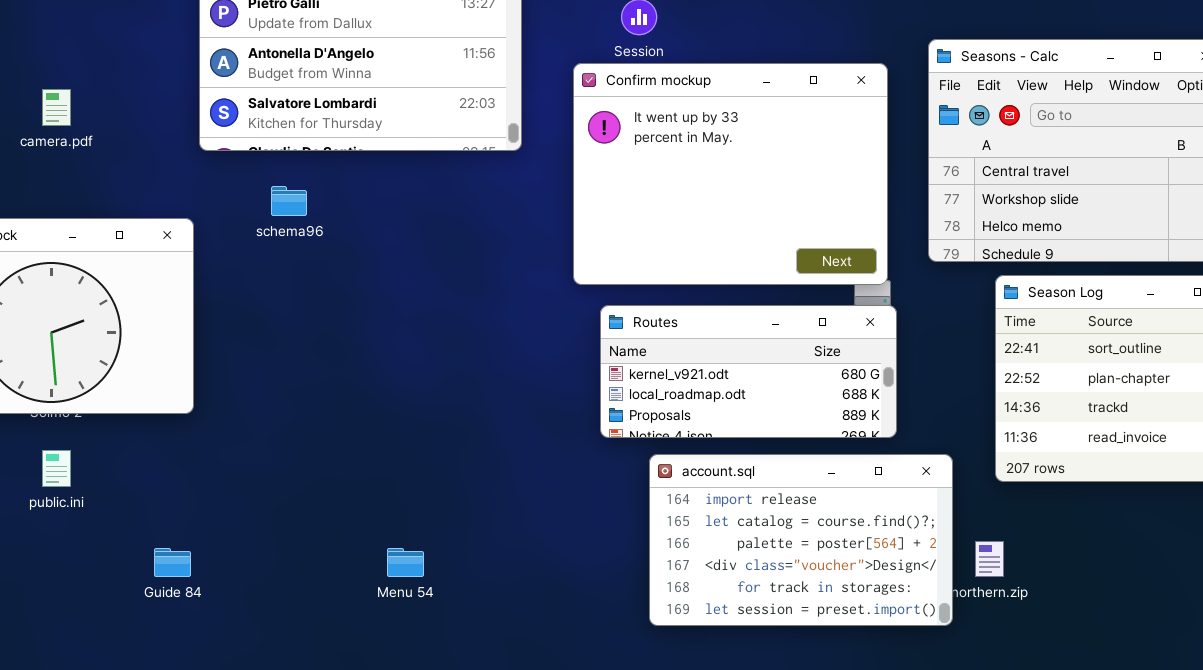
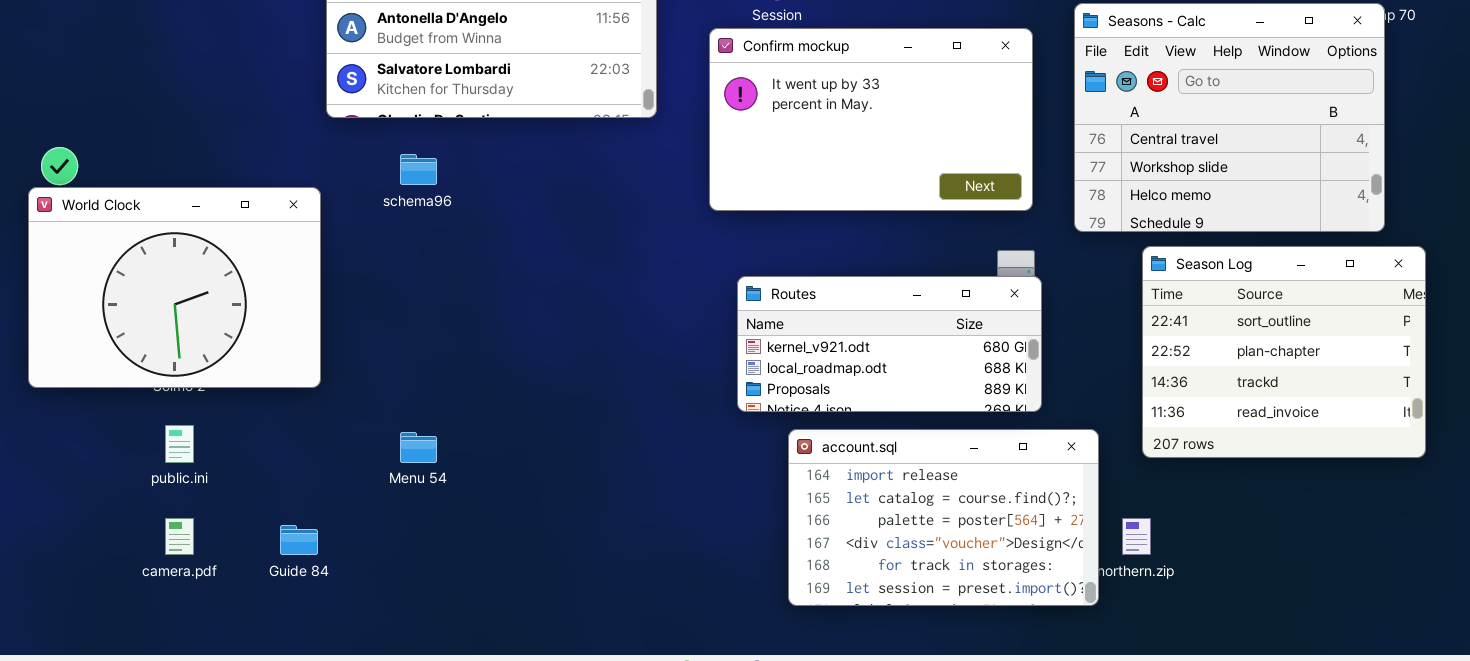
Confirm mockup: [573,63,888,285] -> [709,28,1033,211], resized
camera.pdf: [42,89,71,126] -> [165,518,194,555], moved
Menu 54: [387,548,424,577] -> [400,432,437,463], moved

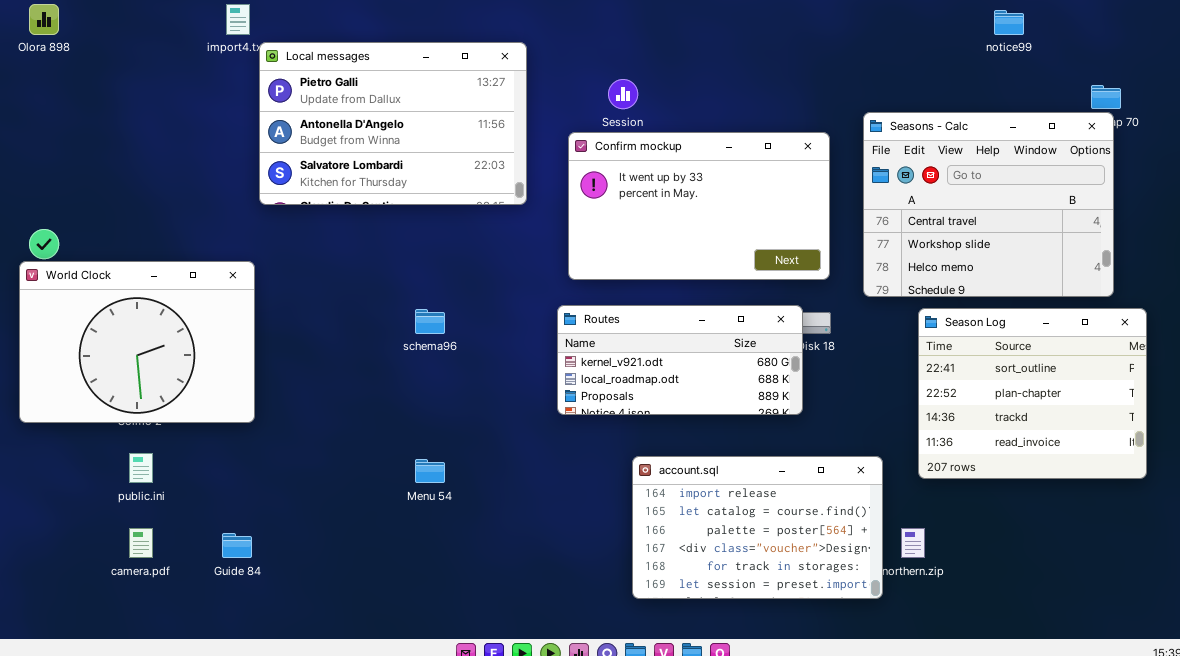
schema96: [400,154,437,185] -> [415,309,445,334], moved
Routes: [737,276,1042,412] -> [557,305,803,415], moved
Menu 54: [400,432,437,463] -> [415,459,445,483], moved

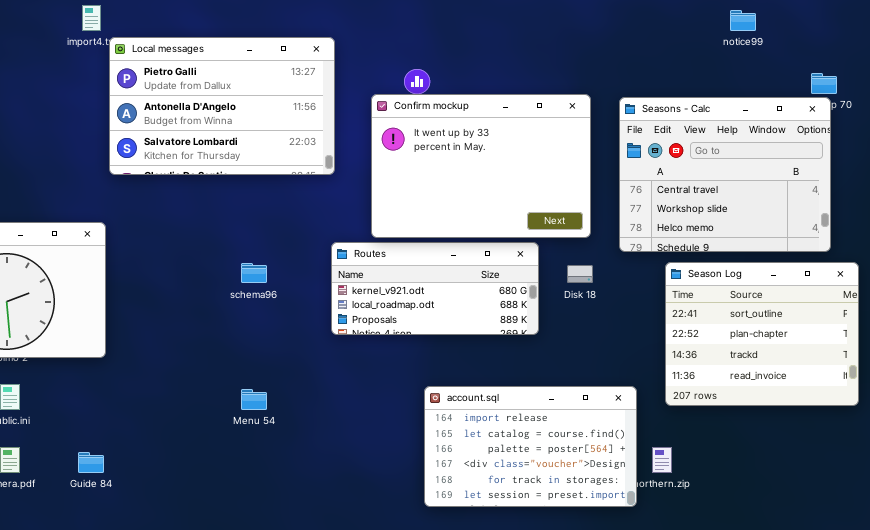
Confirm mockup: [568,132,830,280] -> [371,94,591,238], resized
Routes: [557,305,803,415] -> [331,242,539,335], moved

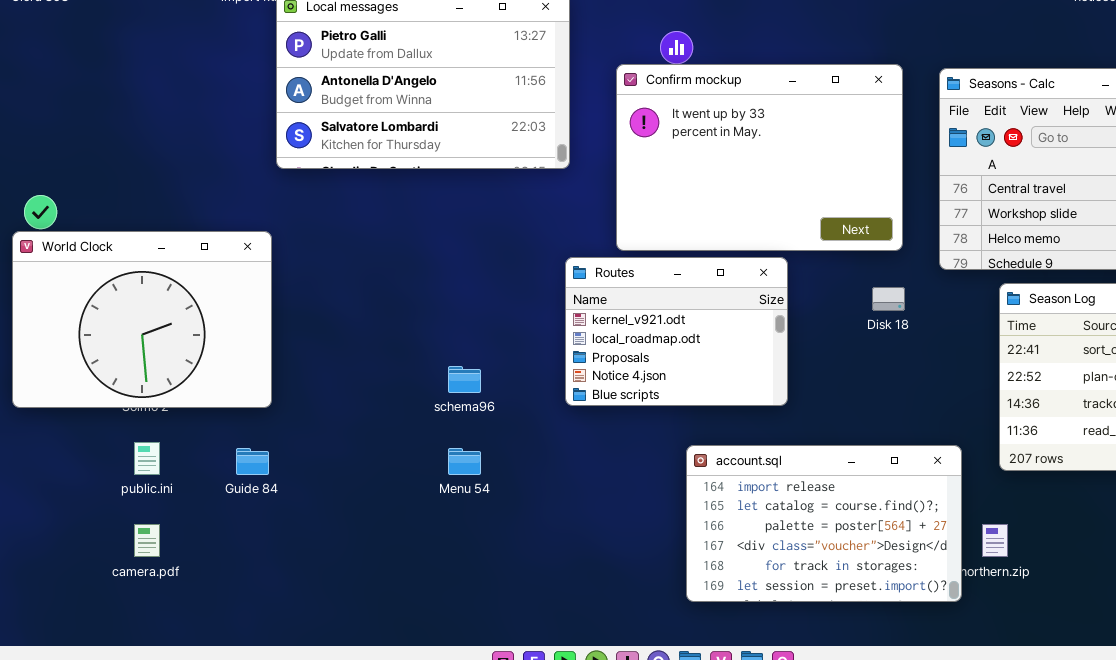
Routes: [331,242,539,335] -> [565,257,788,406], resized
schema96: [241,263,267,283] -> [448,366,481,393], moved
Guide 84: [78,452,104,473] -> [236,448,269,475], moved

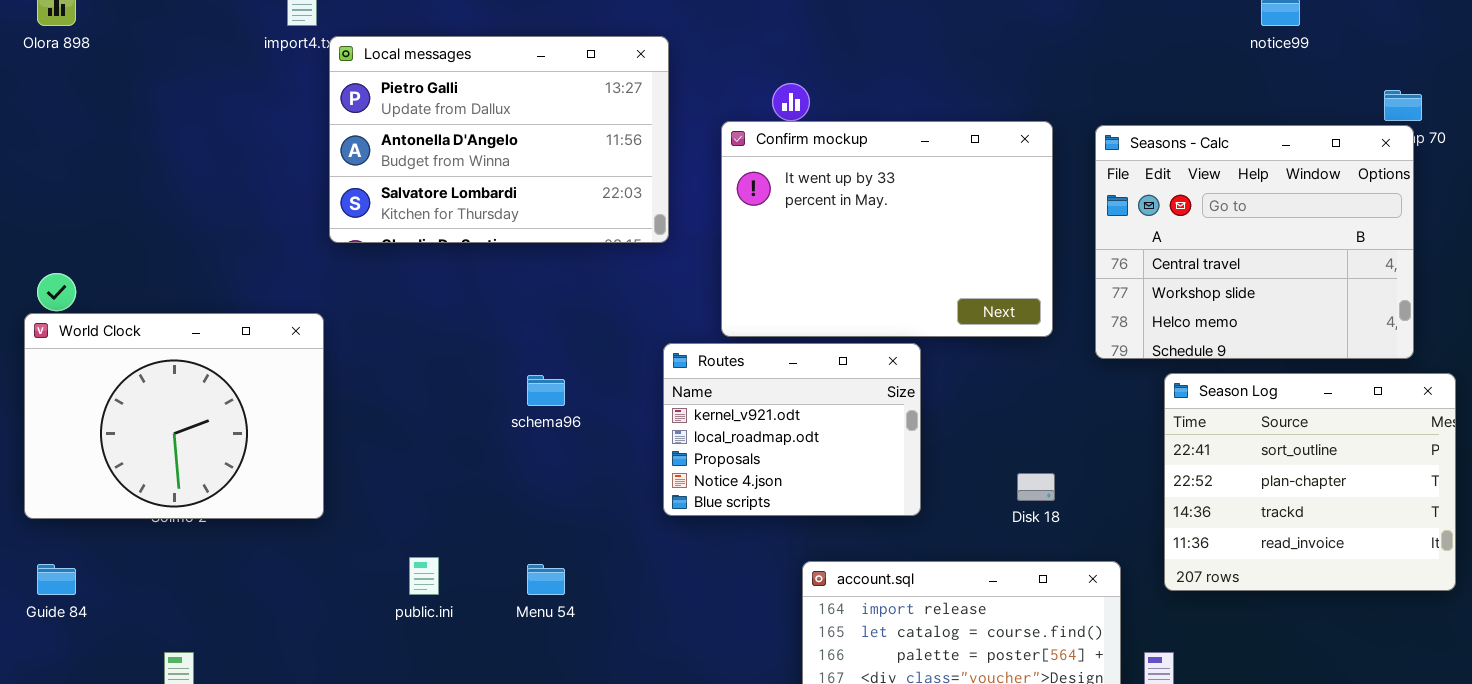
Disk 18: [872,287,905,311] -> [1017,473,1055,501], moved
schema96: [448,366,481,393] -> [527,375,565,406], moved
public.ini: [134,442,160,475] -> [409,557,439,595], moved
Guide 84: [236,448,269,475] -> [37,564,76,595], moved

